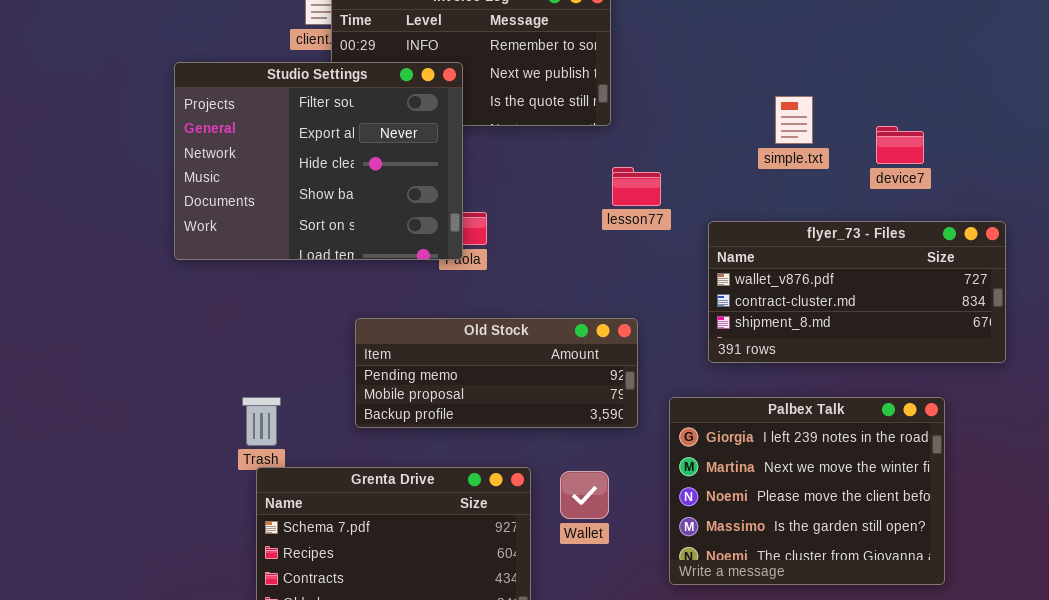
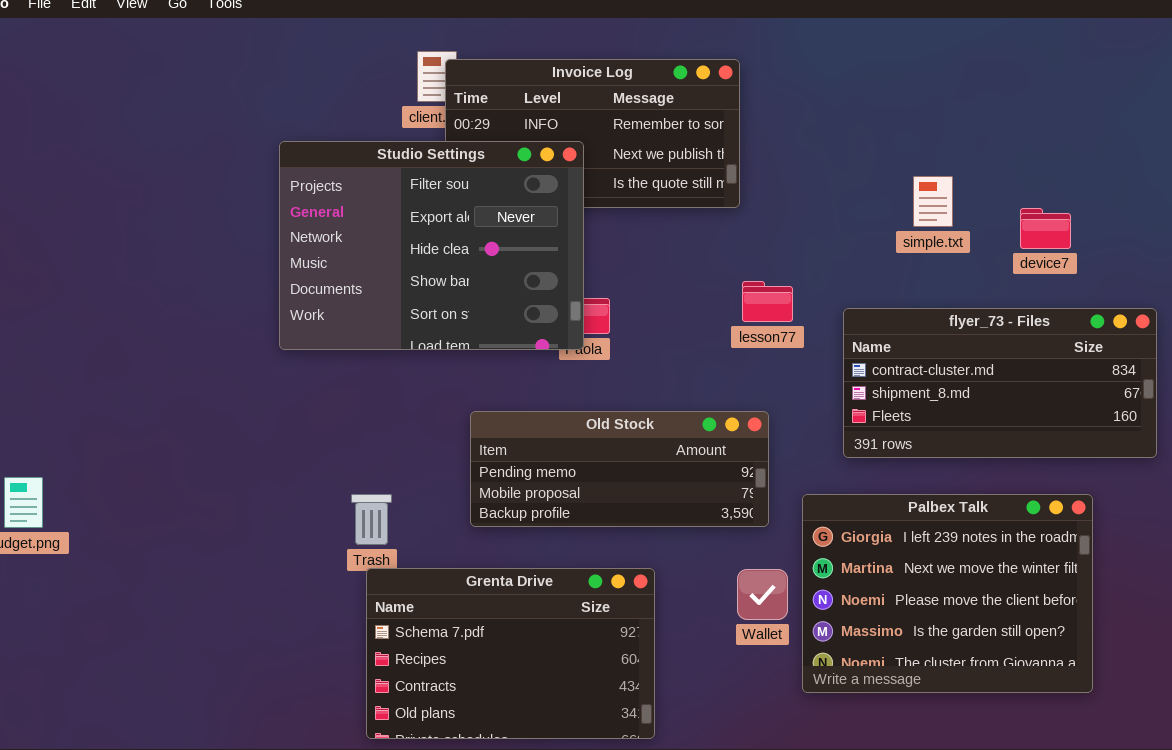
lesson77: [612,167,661,206] -> [742,281,793,322], moved
flyer_73 - Files: [708,221,1006,363] -> [843,308,1157,458], scrolled down 1 row
Wallet: [560,471,609,519] -> [737,569,788,620], moved

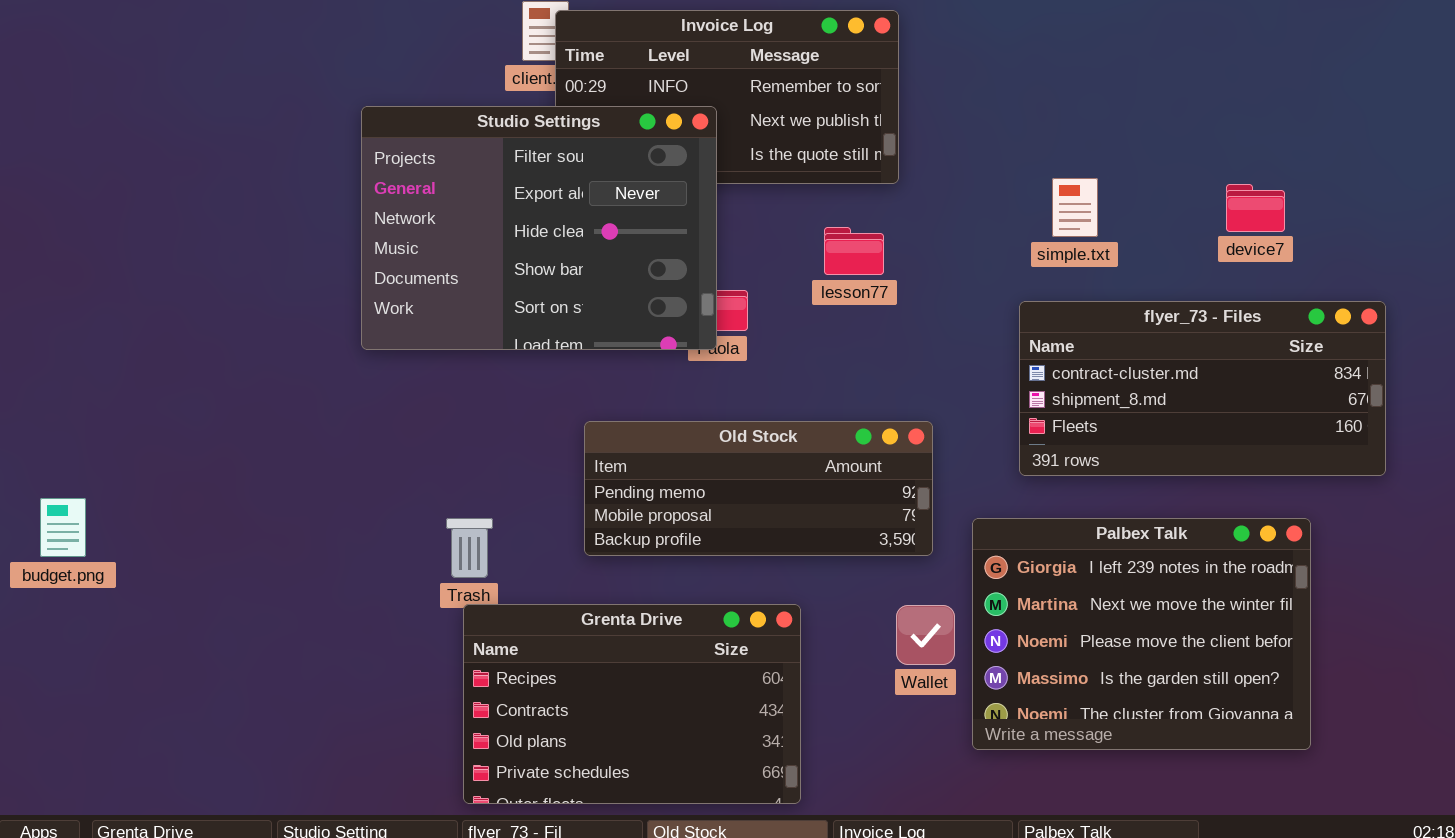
simple.txt: [913,176,953,227] -> [1052,178,1098,237], moved
lesson77: [742,281,793,322] -> [824,227,884,275], moved
Grenta Drive: [366,568,655,739] -> [463,604,801,804], scrolled down 1 row

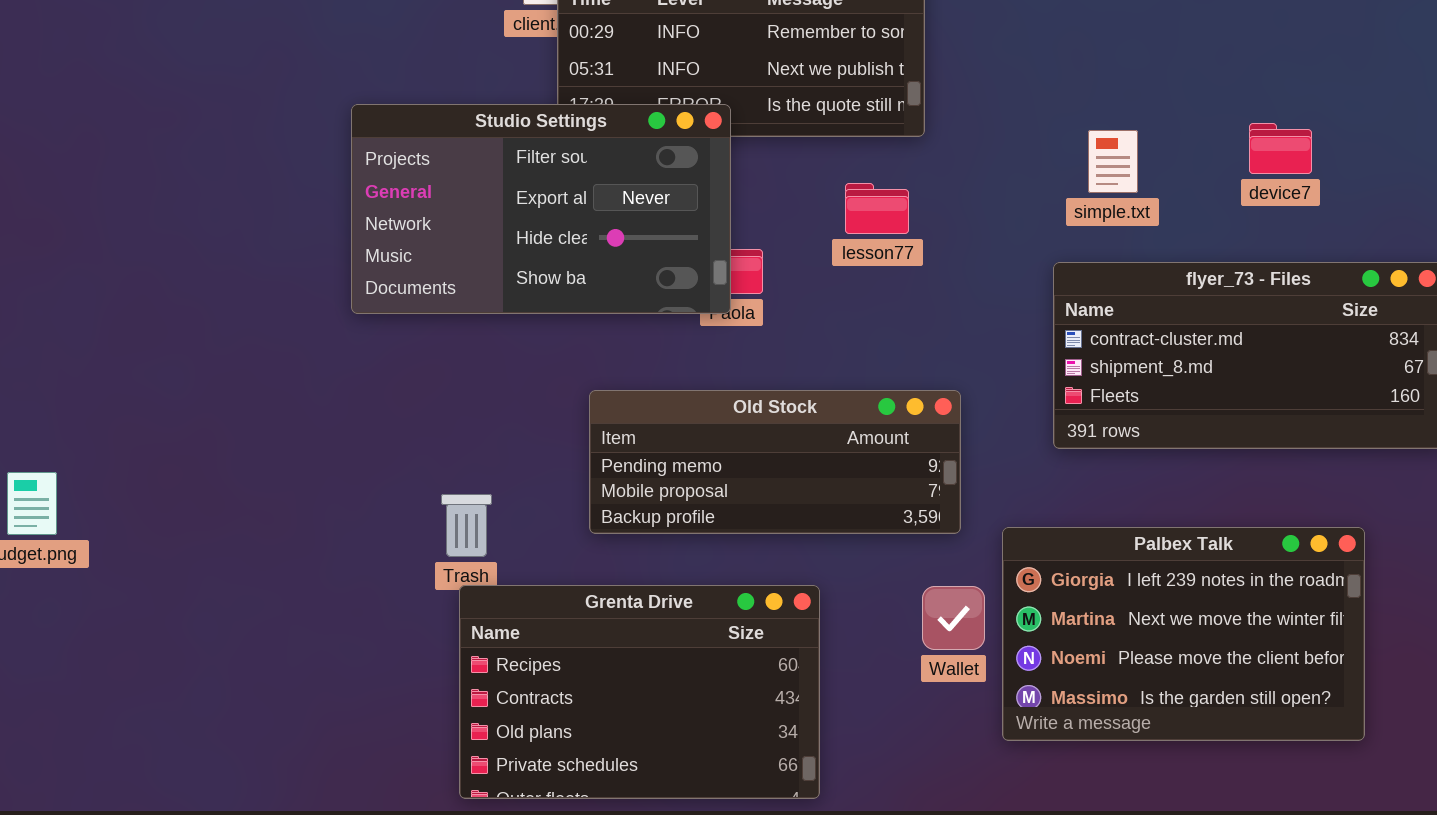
Studio Settings: [361,106,717,350] -> [351,104,731,314], resized
device7: [1226,184,1285,232] -> [1249,123,1312,174], moved
Palbex Talk: [972,518,1311,750] -> [1002,527,1365,741], resized

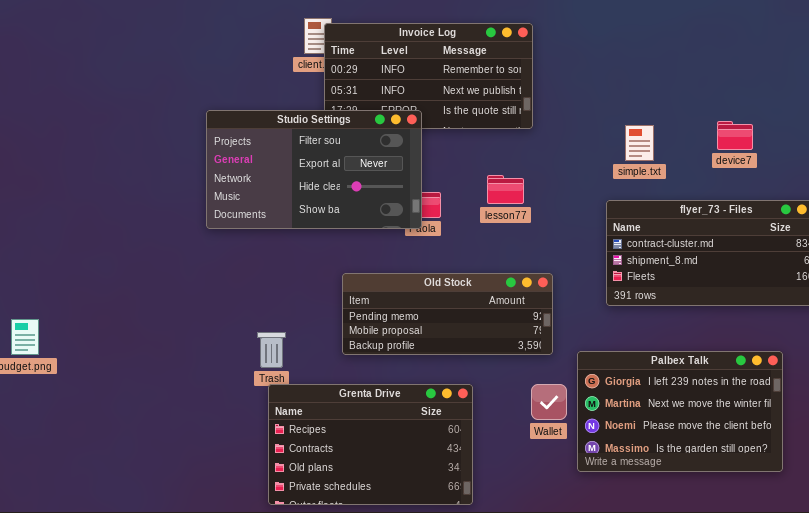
lesson77: [845,183,909,234] -> [487,175,524,204], moved

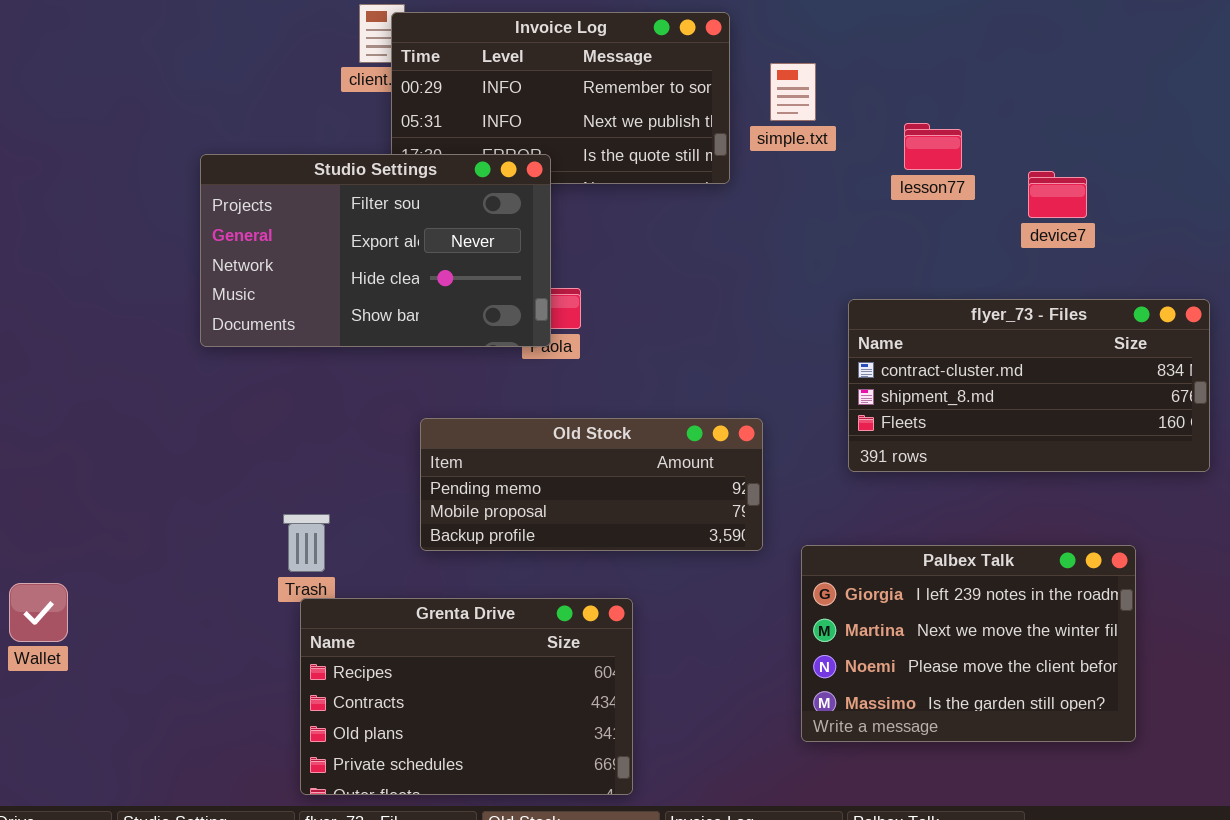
simple.txt: [625,125,654,161] -> [770,63,816,121], moved
lesson77: [487,175,524,204] -> [904,123,962,170], moved
Wallet: [531,384,567,420] -> [9,583,68,642], moved

